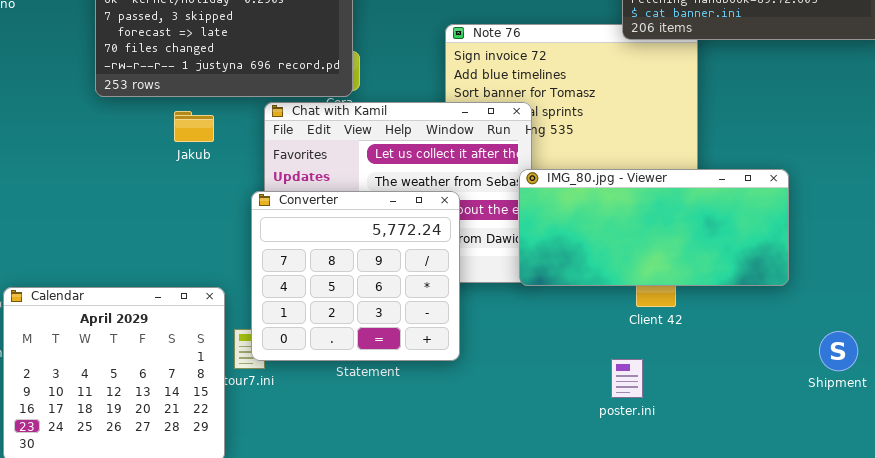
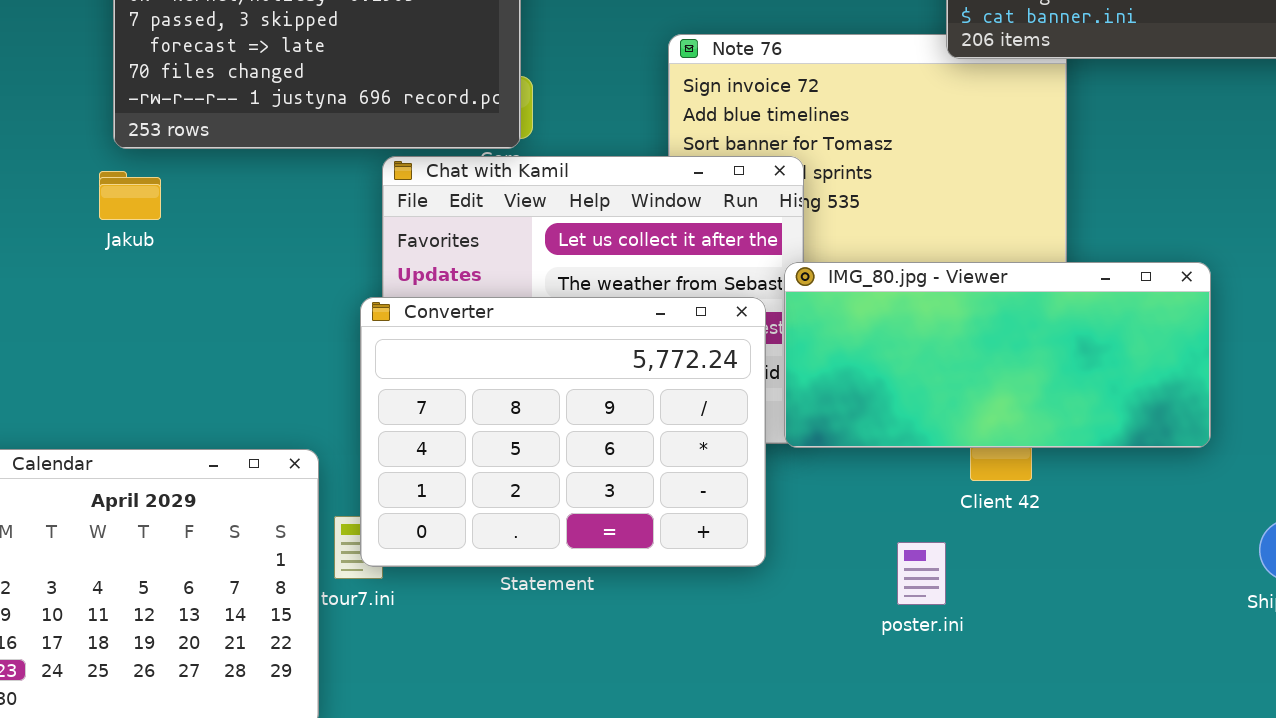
Jakub: [174,111,214,142] -> [99,171,161,220], moved
Converter: [251,191,460,361] -> [360,297,766,567], resized
poster.ini: [611,359,643,398] -> [897,542,946,605], moved

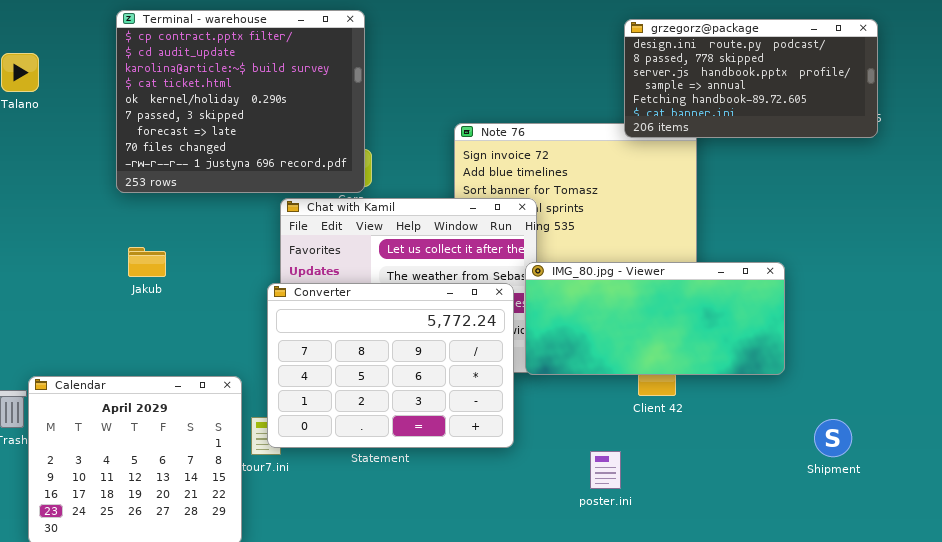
Jakub: [99,171,161,220] -> [128,247,166,277], moved
poster.ini: [897,542,946,605] -> [590,451,621,489], moved

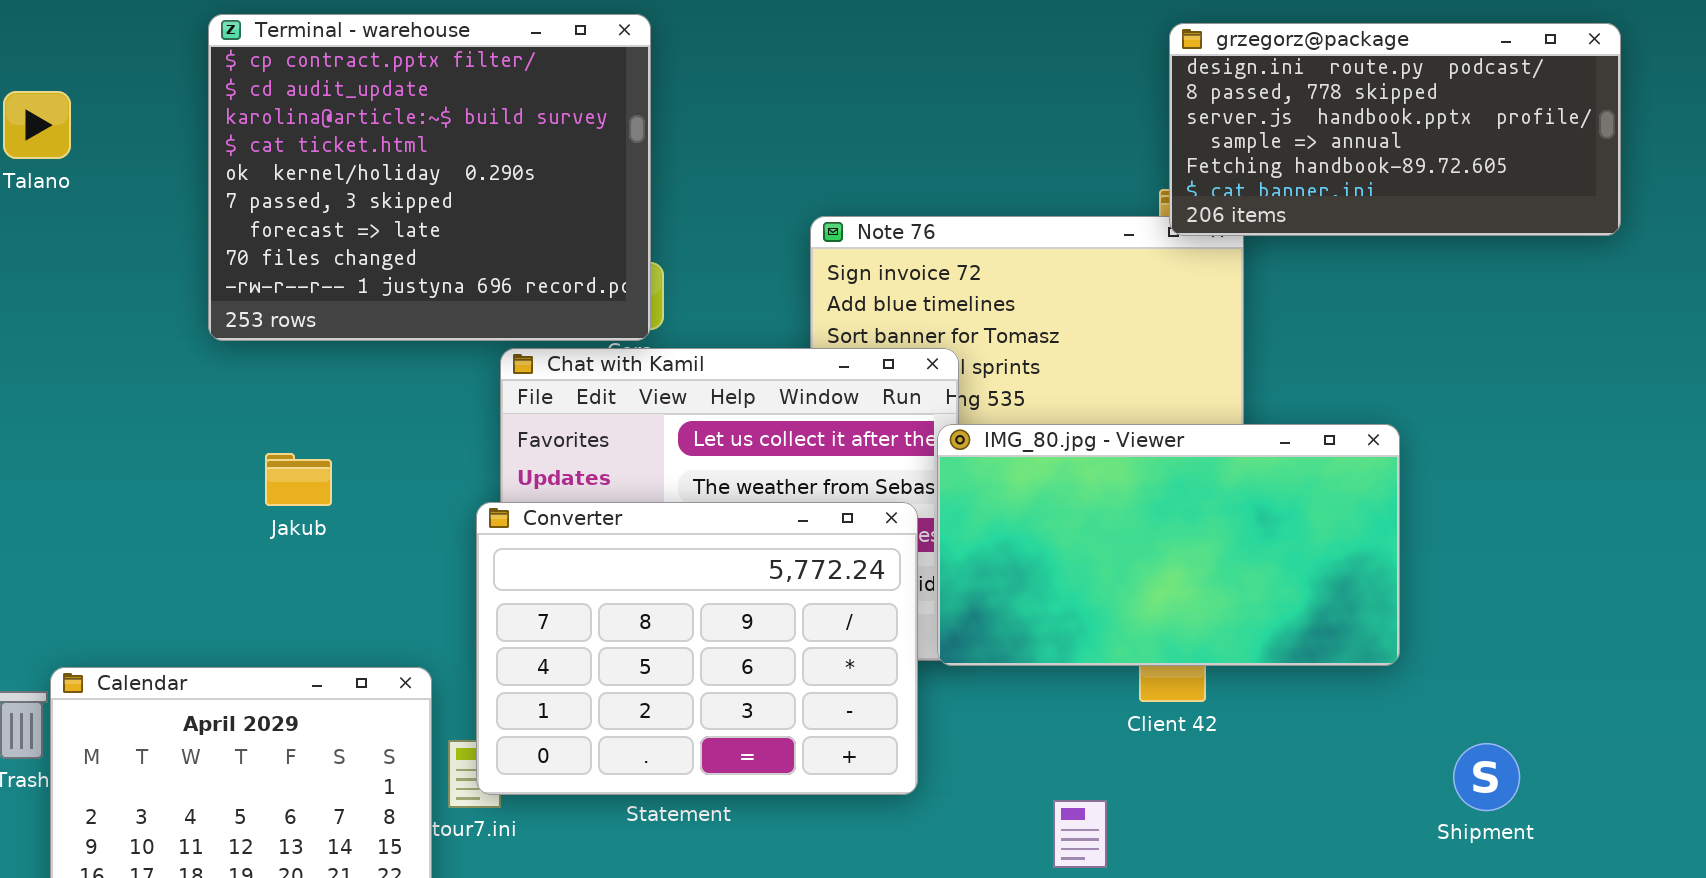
grzegorz@package: [624,19,878,138] -> [1169,23,1621,236], moved
Jakub: [128,247,166,277] -> [265,453,332,506], moved
IMG_80.jpg - Viewer: [525,262,785,375] -> [937,424,1400,666], resized

